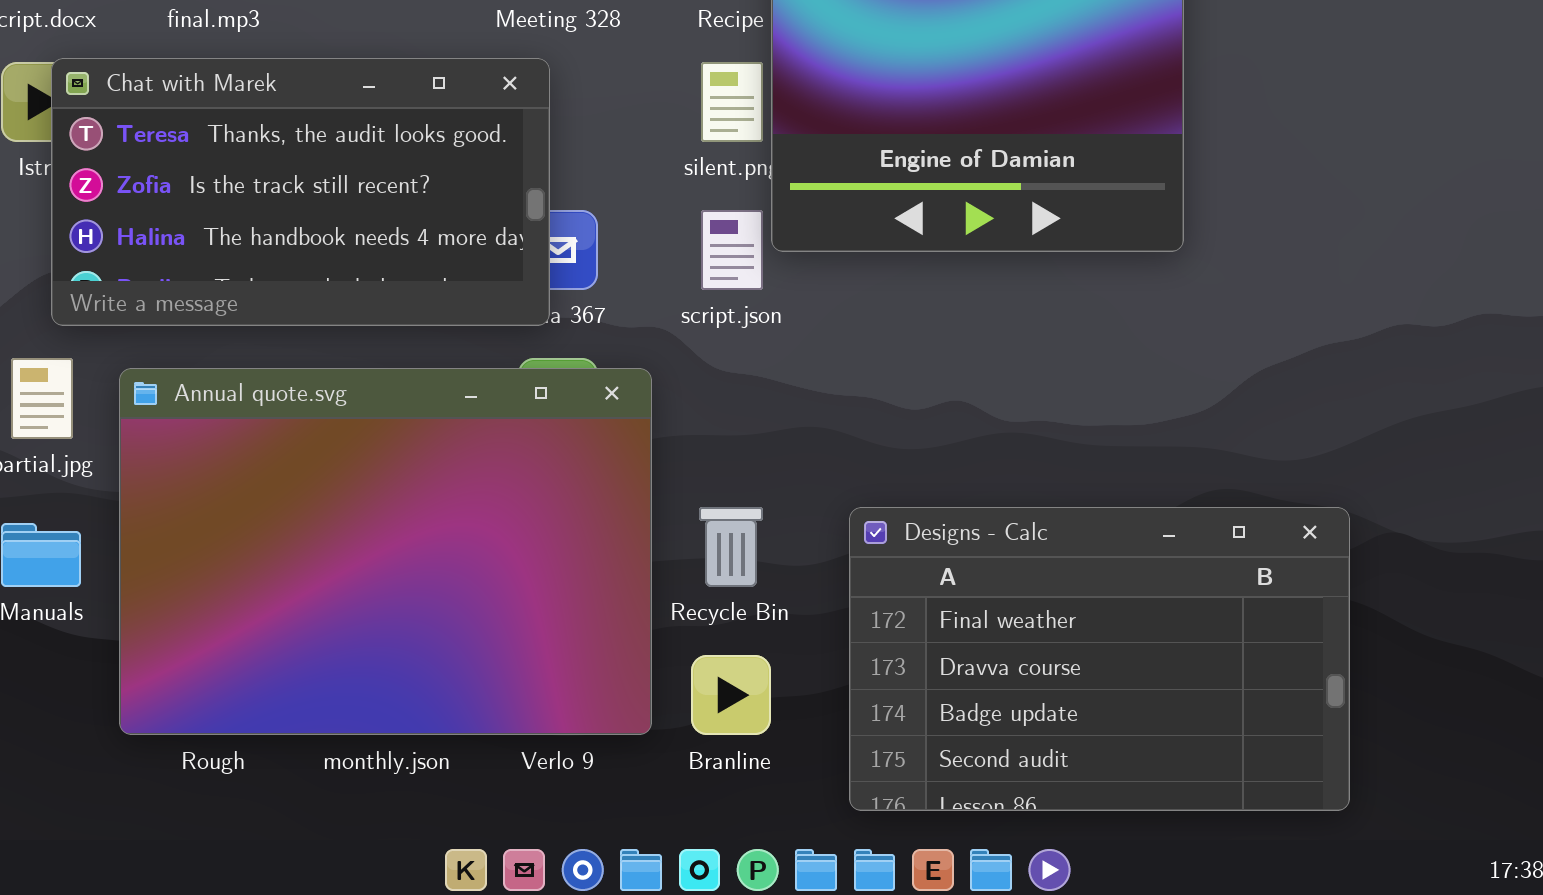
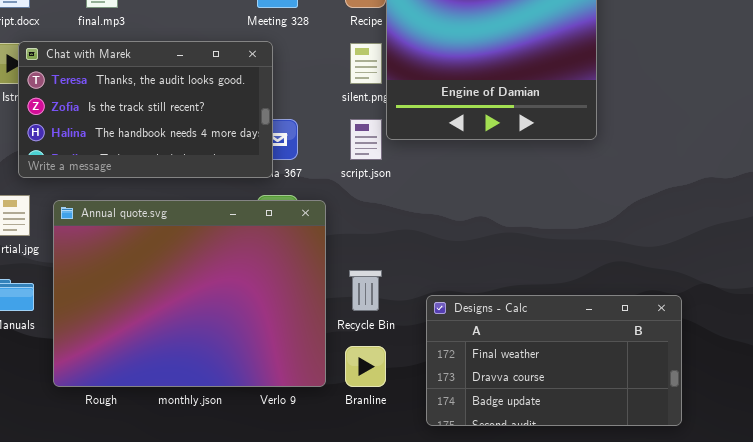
Designs - Calc: [849,507,1350,811] -> [426,295,682,426], resized

